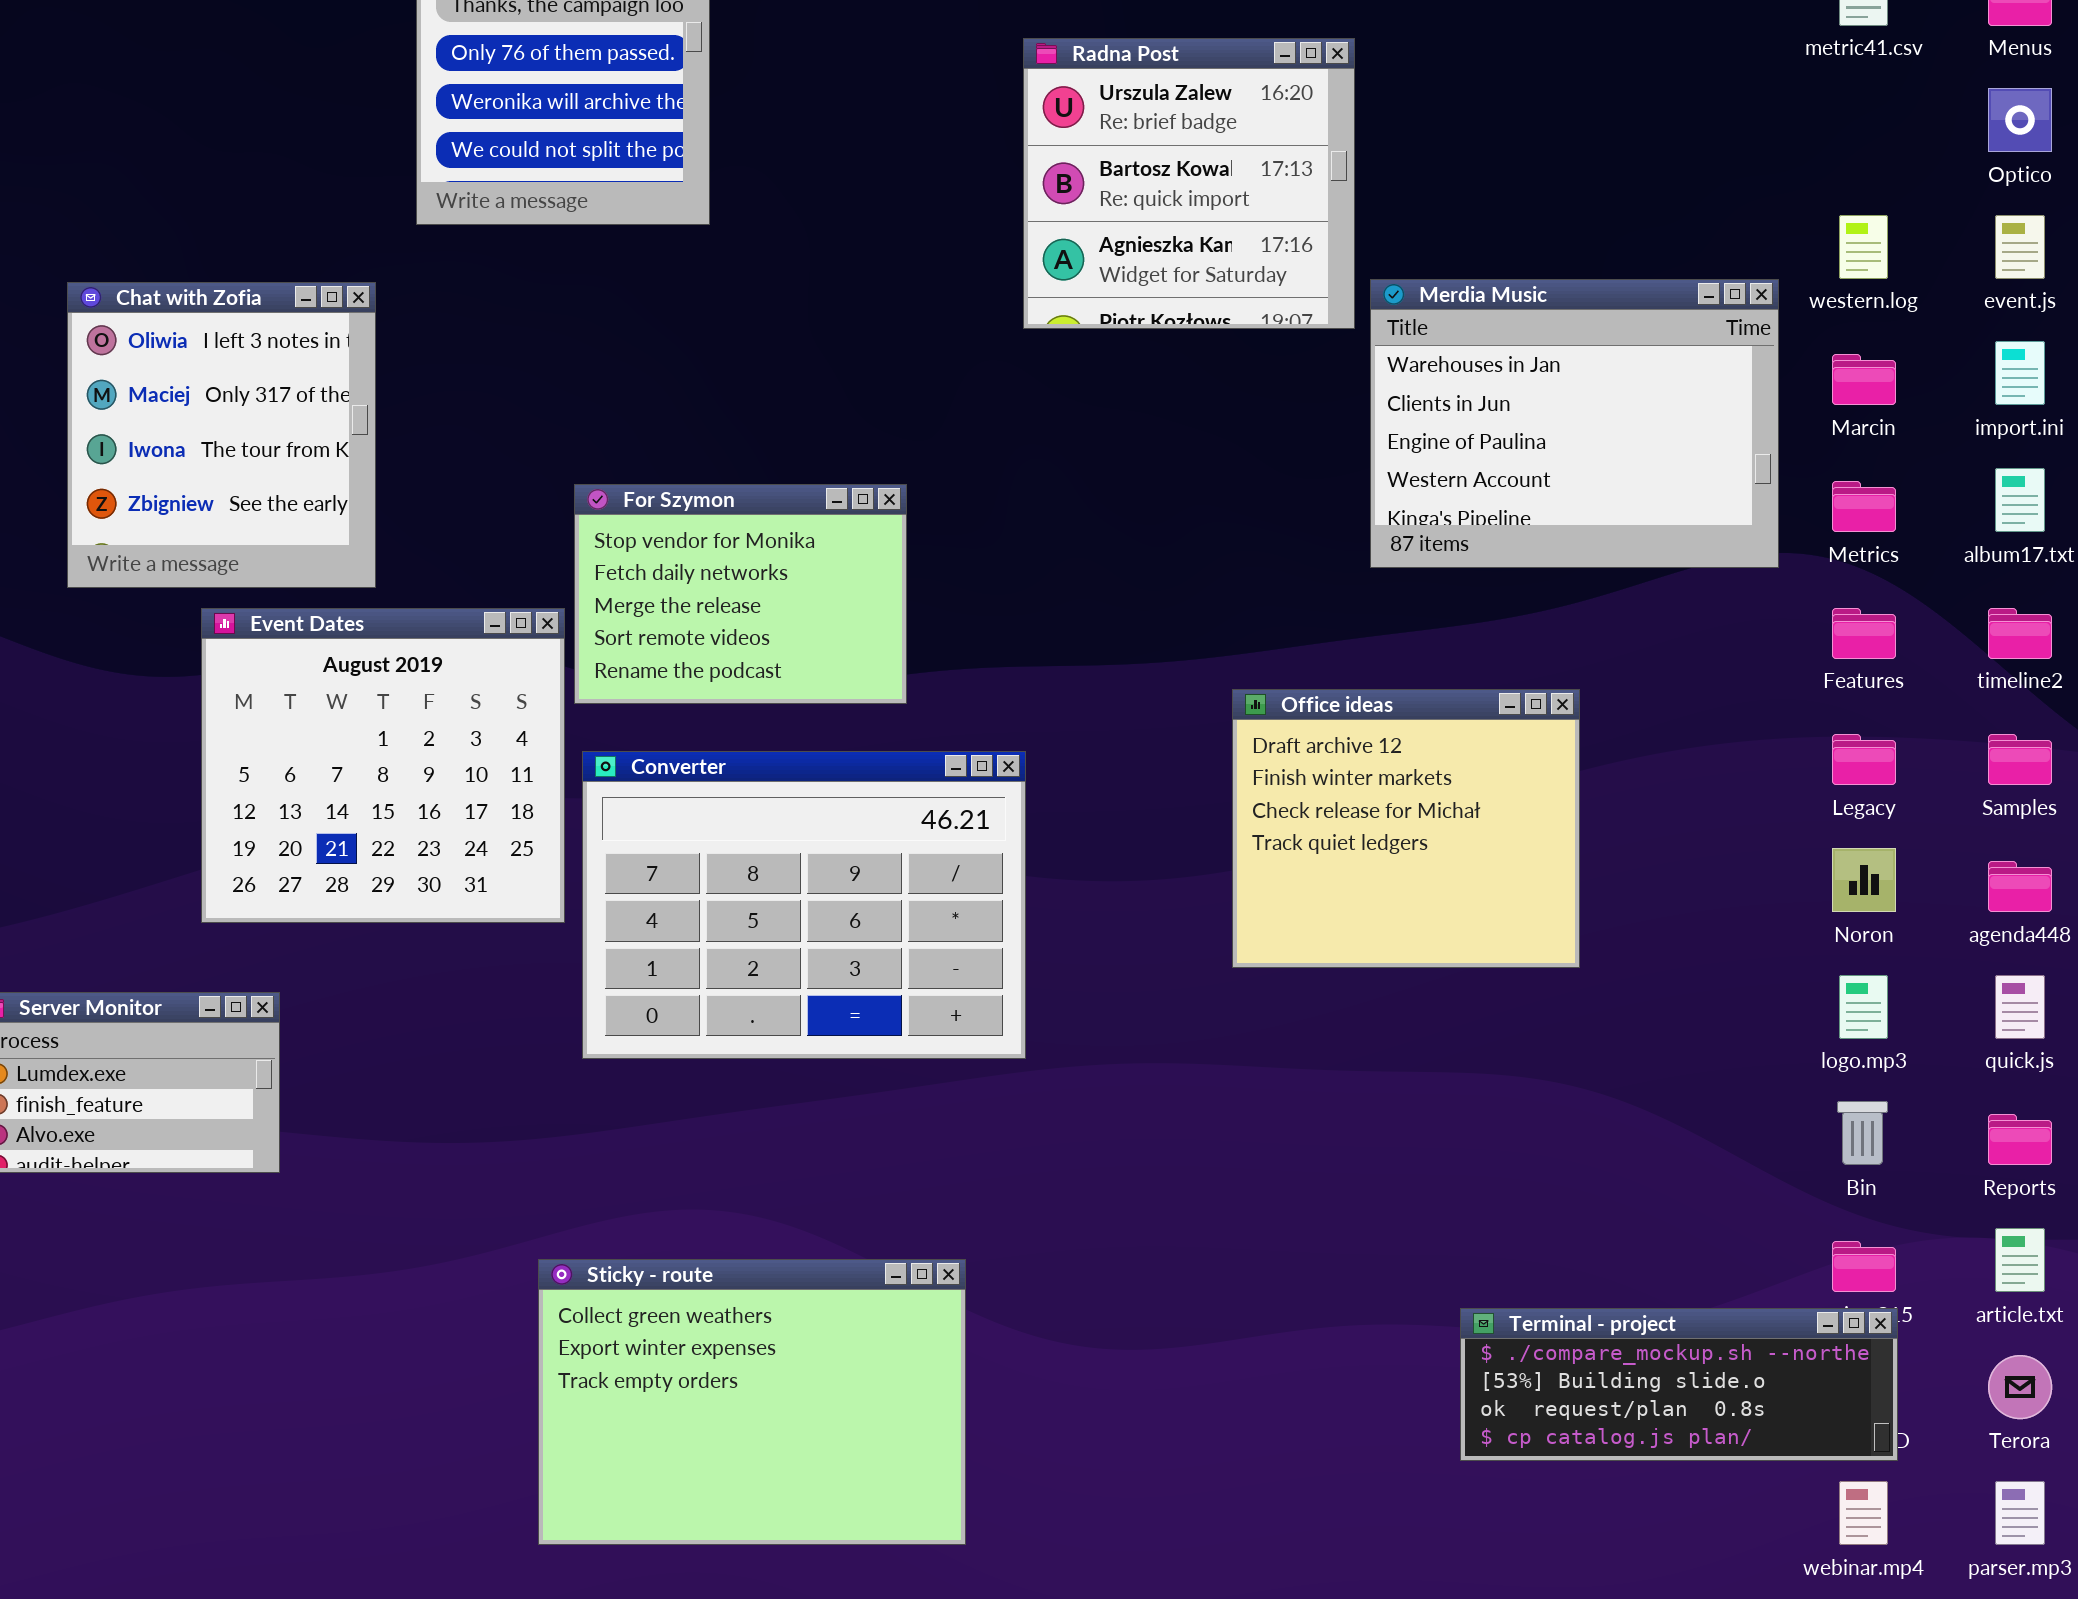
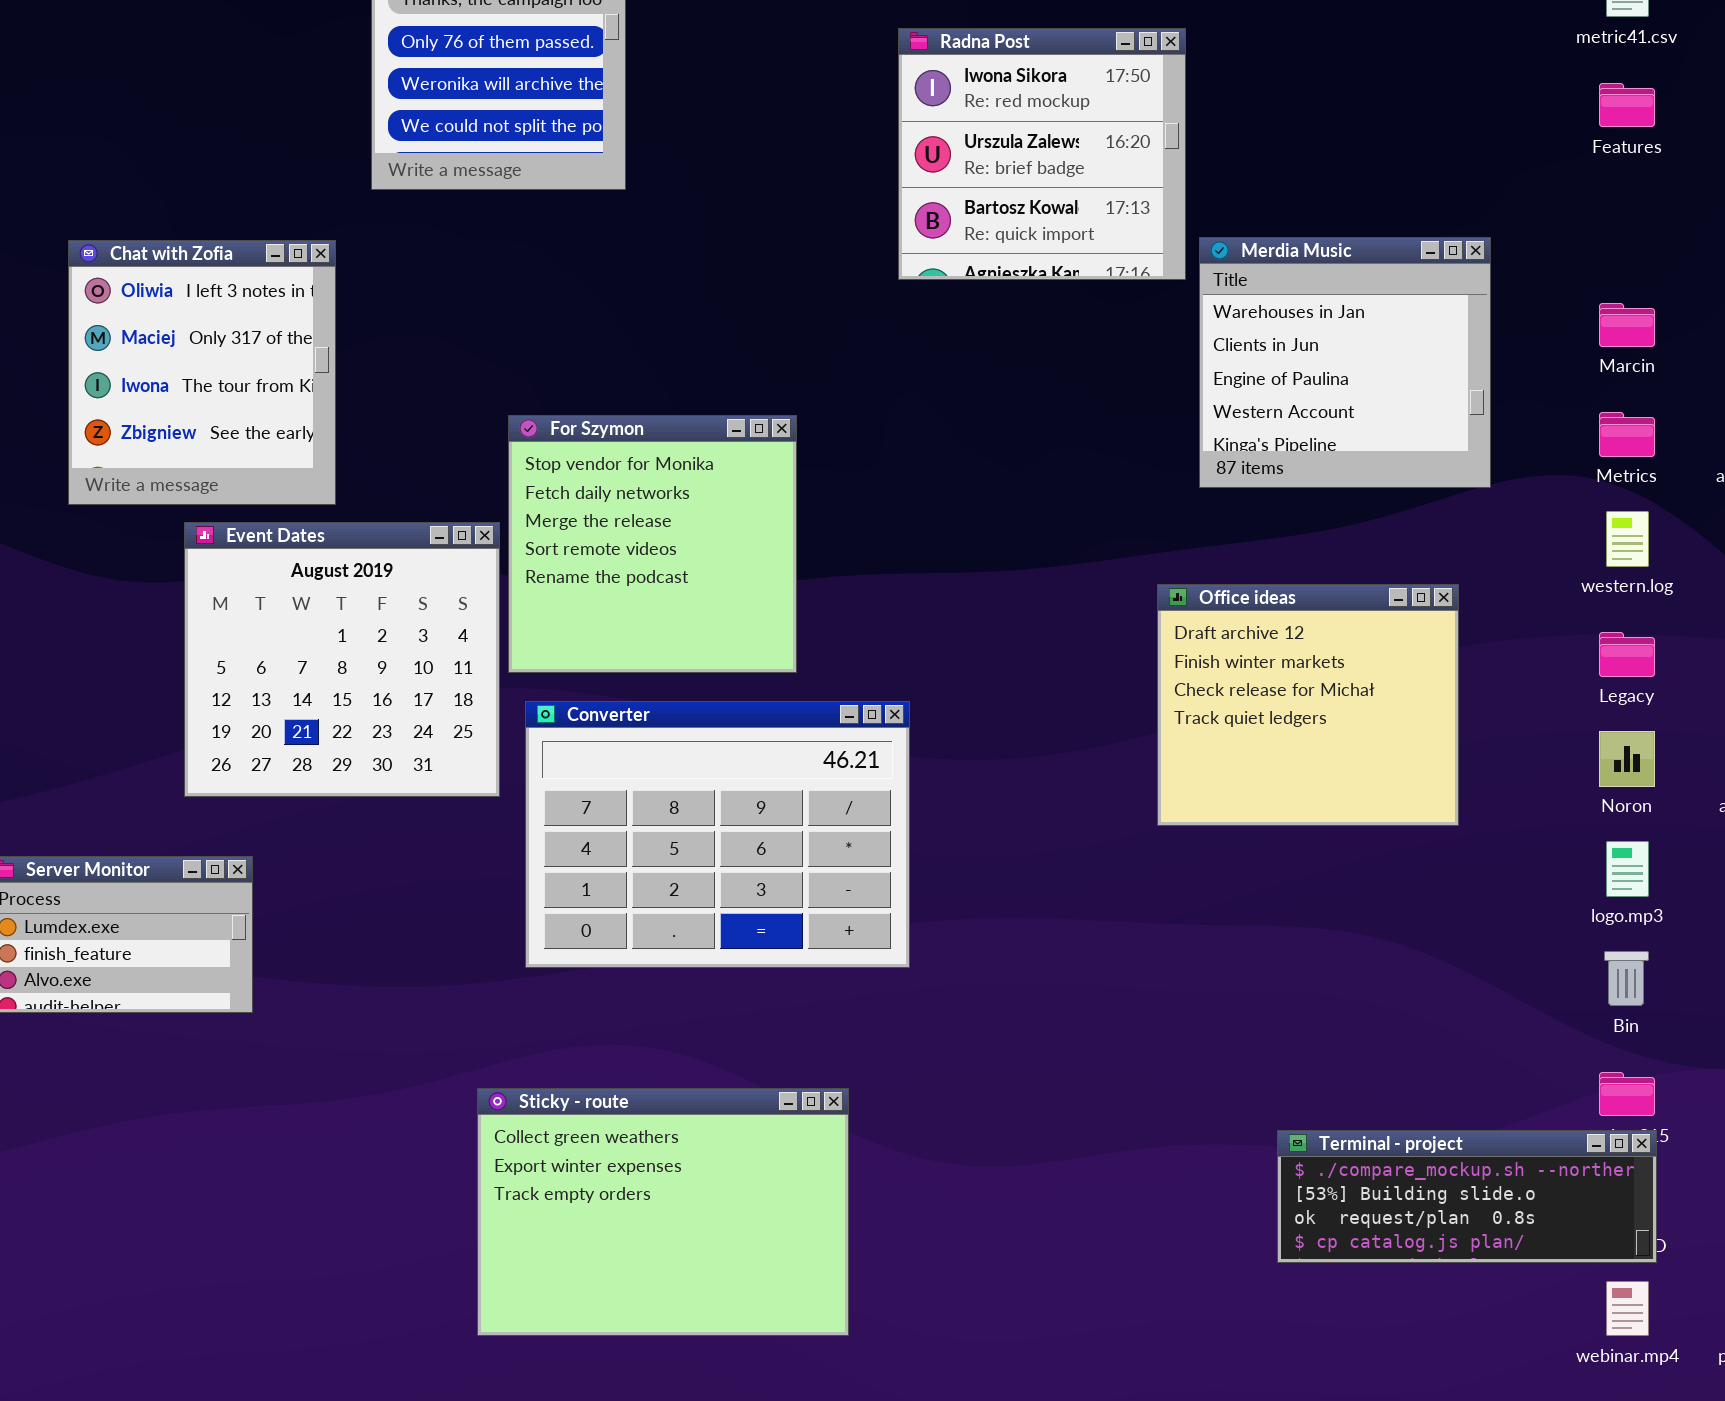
Radna Post: [1023,38,1355,329] -> [898,28,1186,280], scrolled up 1 row
western.log: [1839,215,1888,279] -> [1606,511,1649,567], moved
Merdia Music: [1370,279,1779,568] -> [1199,237,1491,488], resized
For Szymon: [574,484,907,704] -> [508,415,797,673], resized
Features: [1832,608,1896,659] -> [1599,83,1655,127], moved
Office ideas: [1232,689,1580,968] -> [1157,584,1459,826], moved
Converter: [582,751,1026,1059] -> [525,701,910,968], moved

